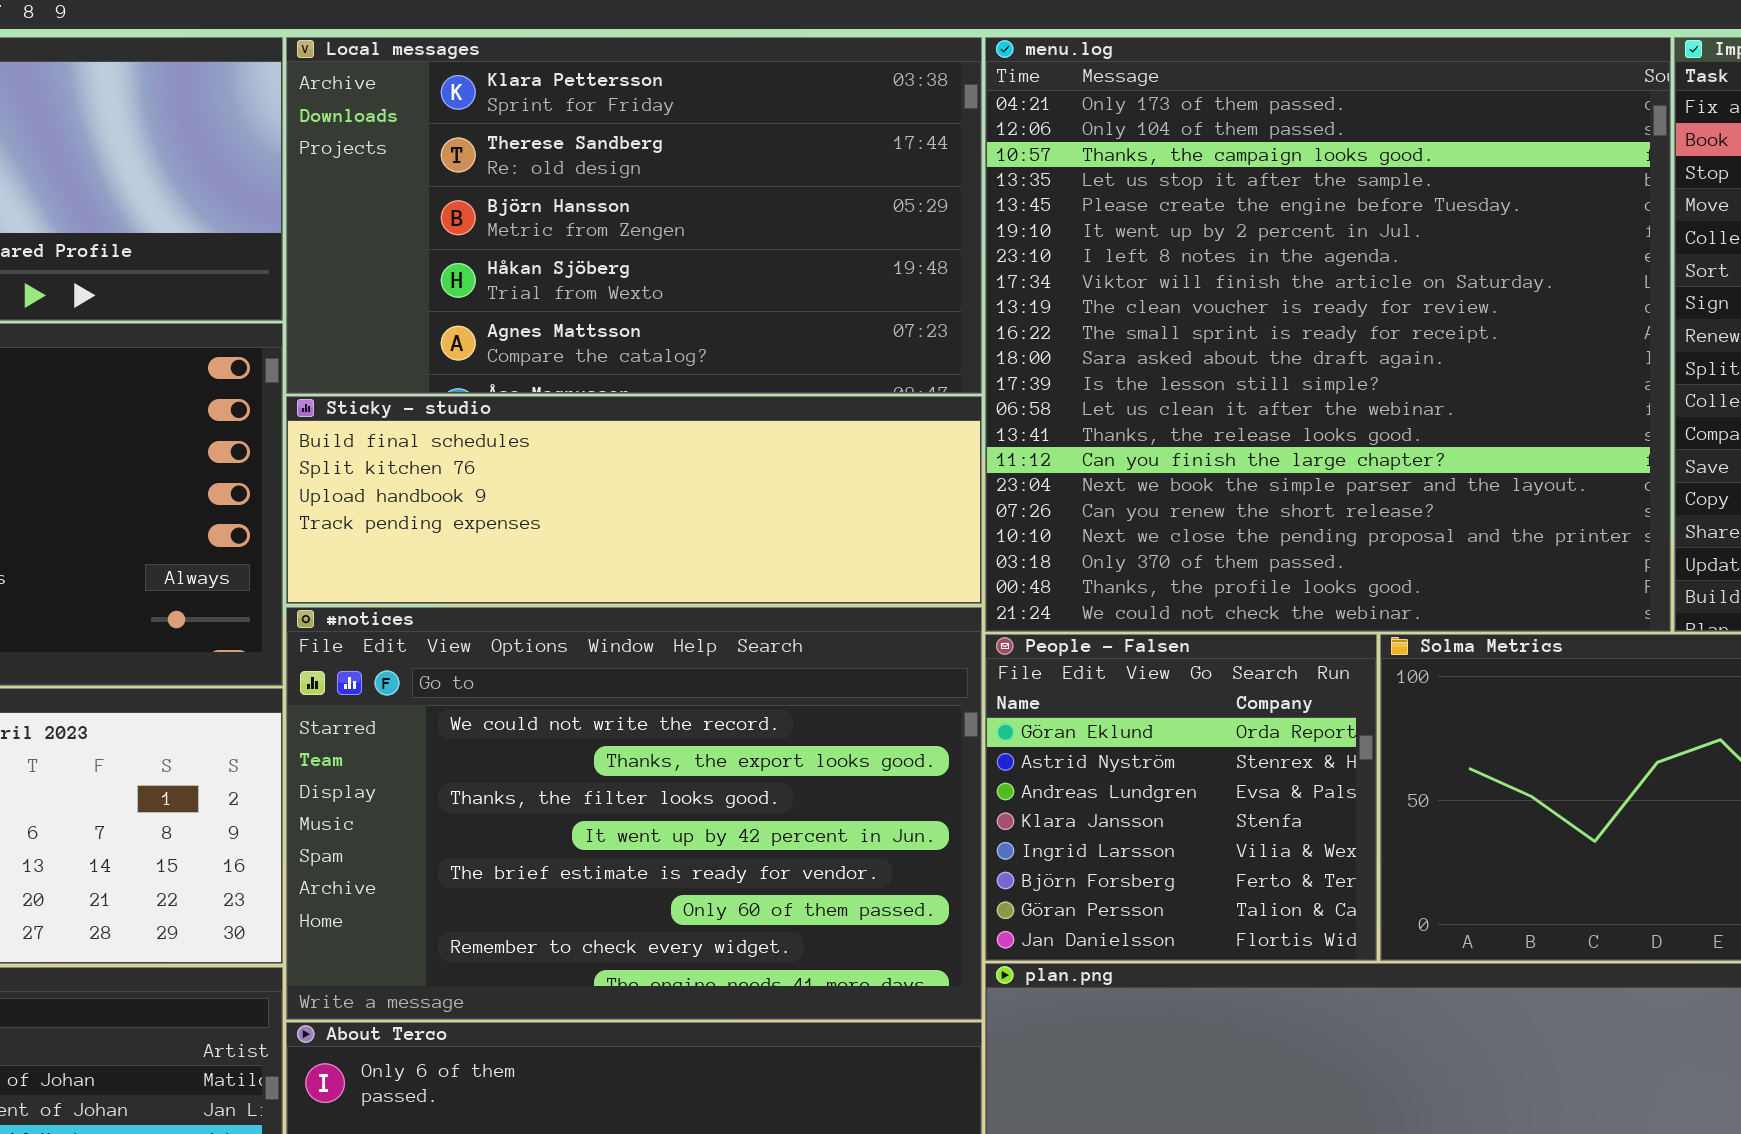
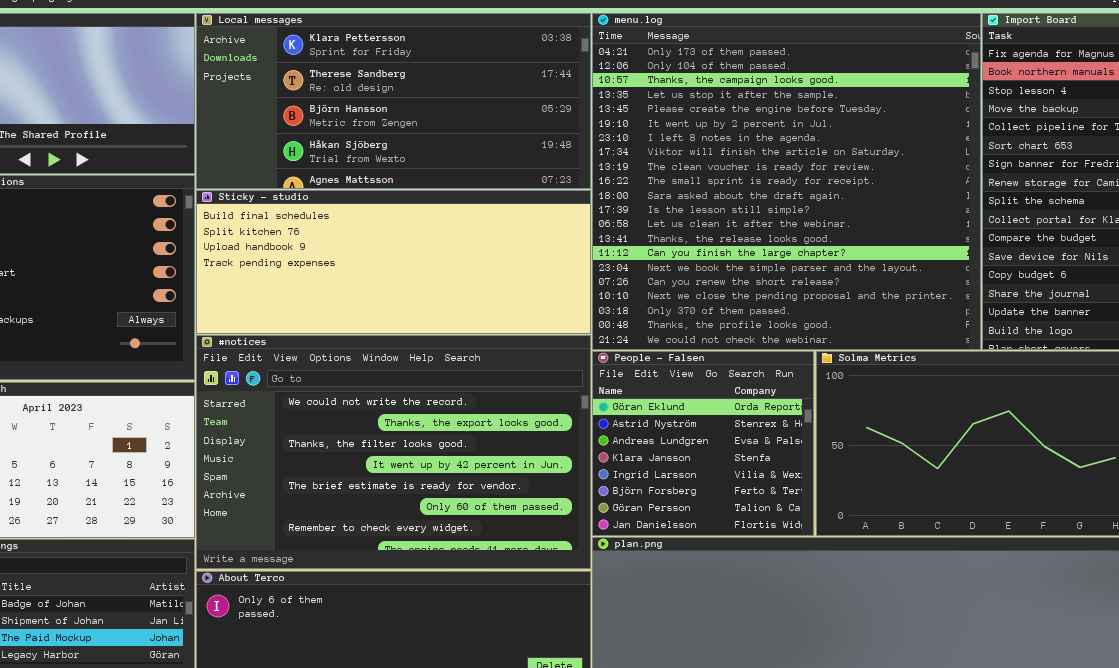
Local messages: [286,37,982,394] -> [196,13,591,189], resized
Sticky - studio: [286,396,982,604] -> [196,190,591,334], resized

